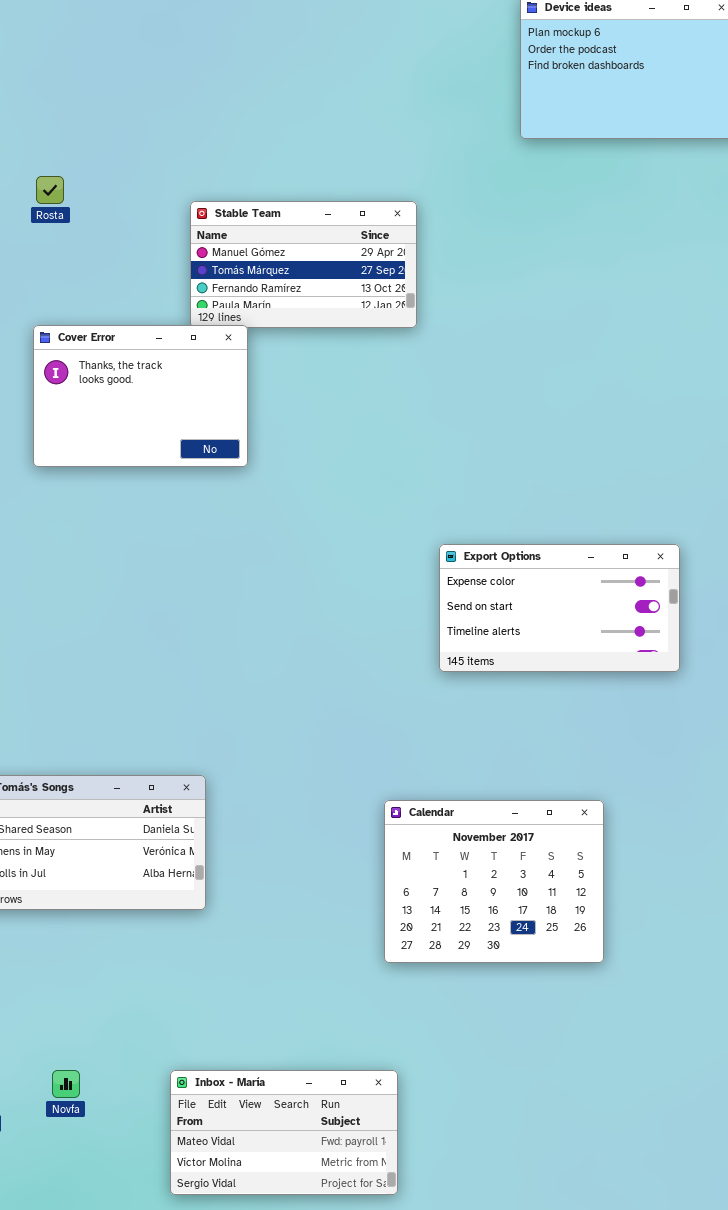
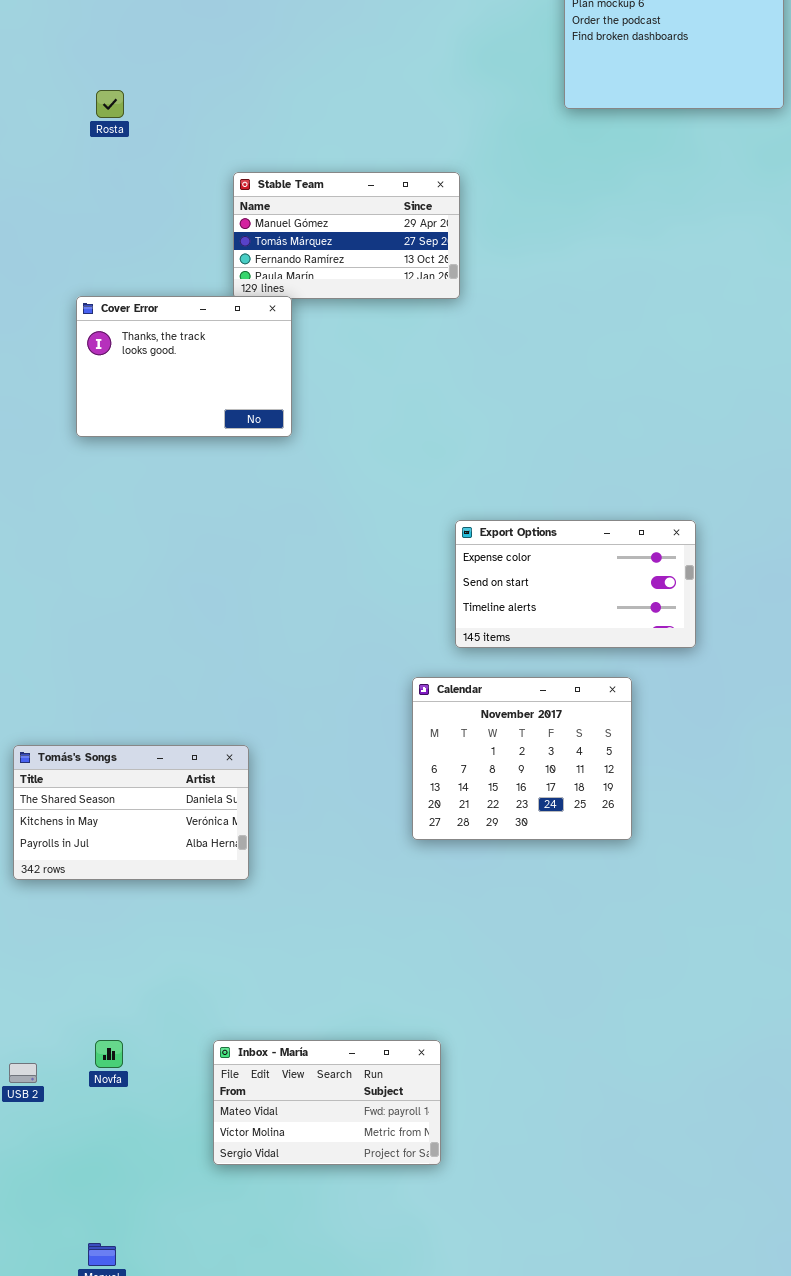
Rosta: [36,176,64,204] -> [96,90,124,118], moved
Export Options: [439,544,680,672] -> [455,520,696,648], moved
Calendar: [384,800,604,963] -> [412,677,632,840], moved

